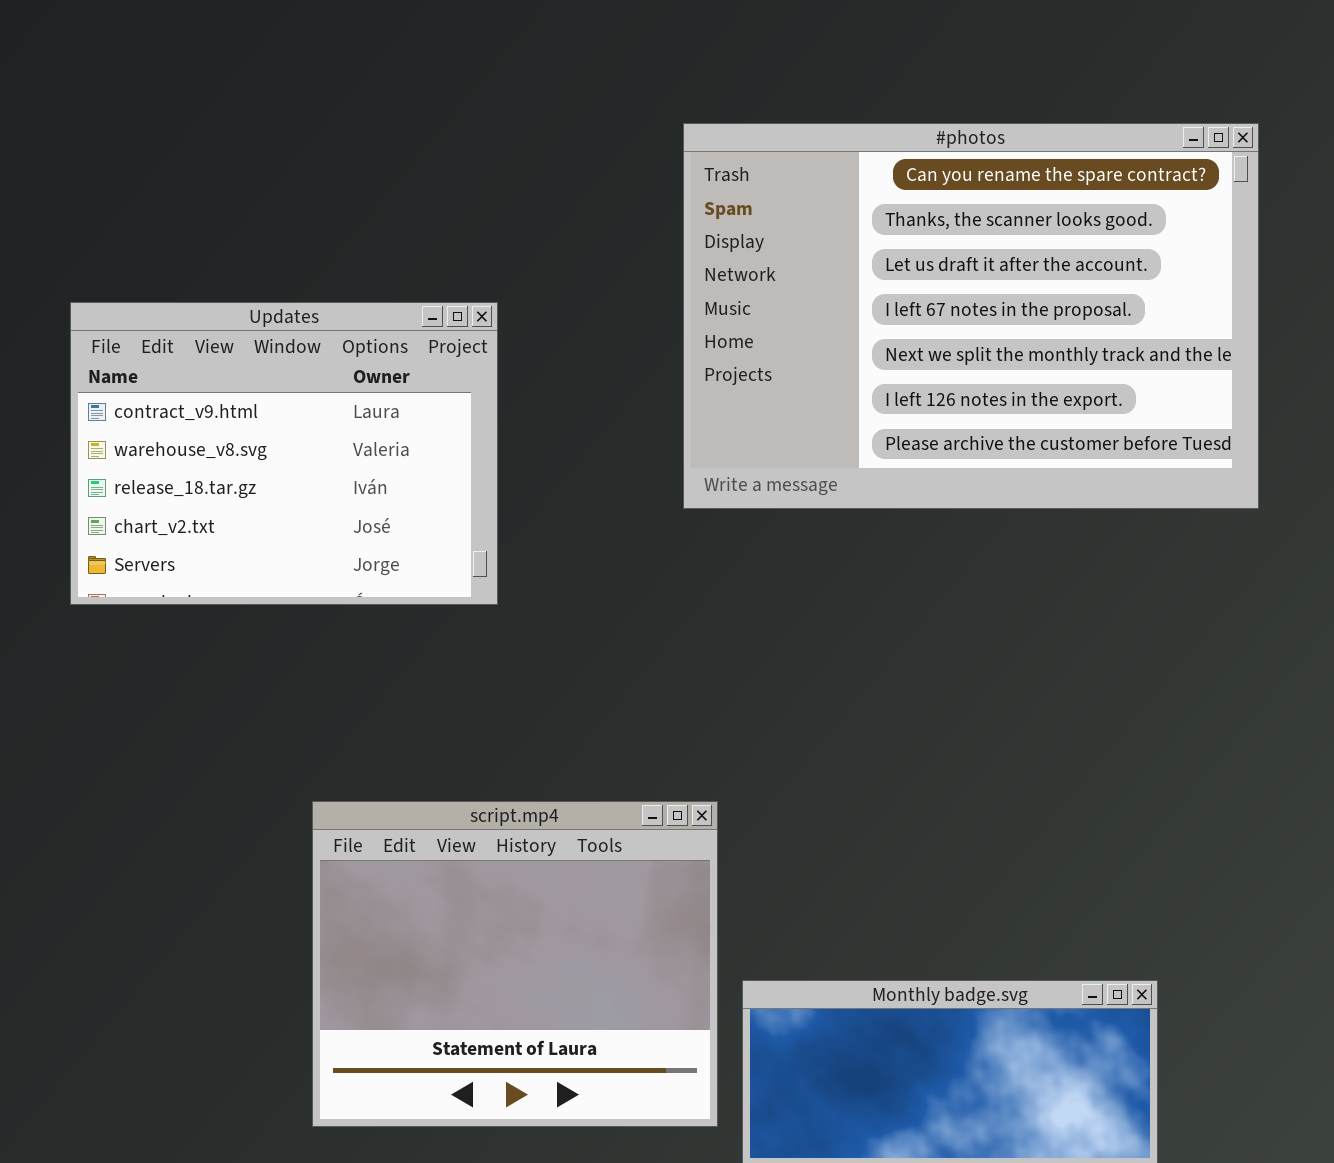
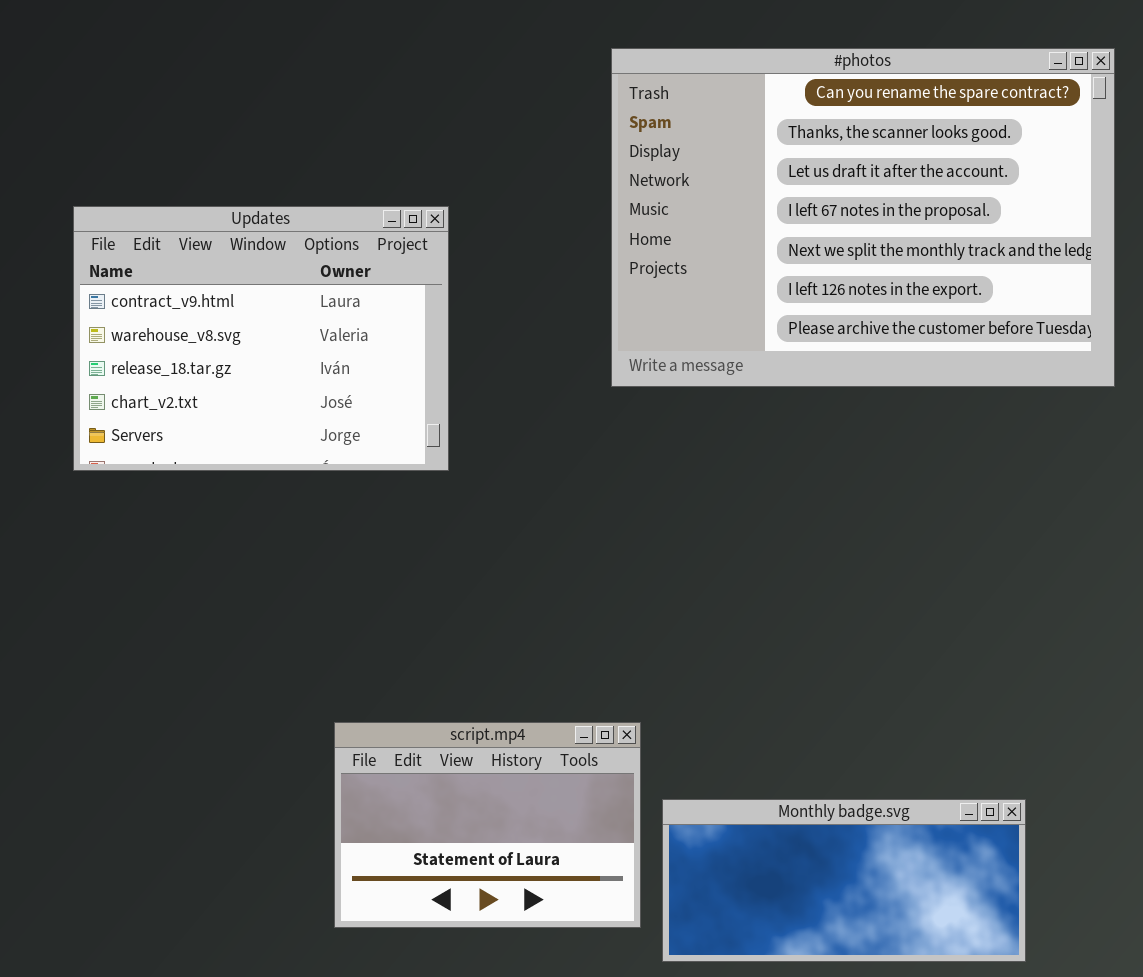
script.mp4: [312,801,718,1127] -> [334,722,641,928], resized

